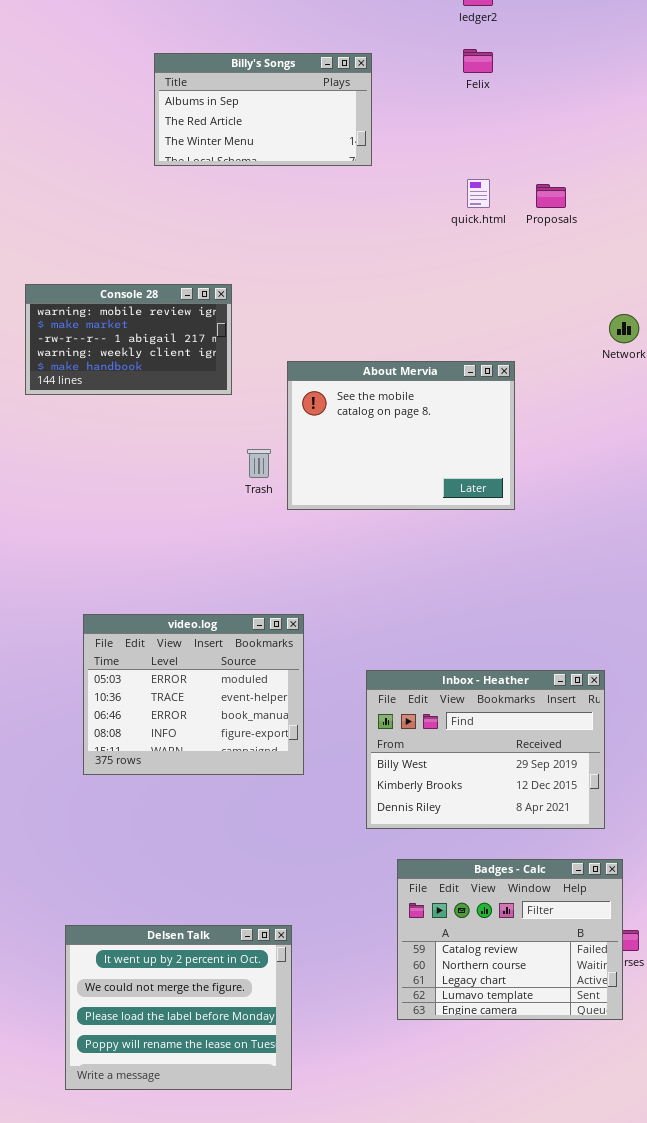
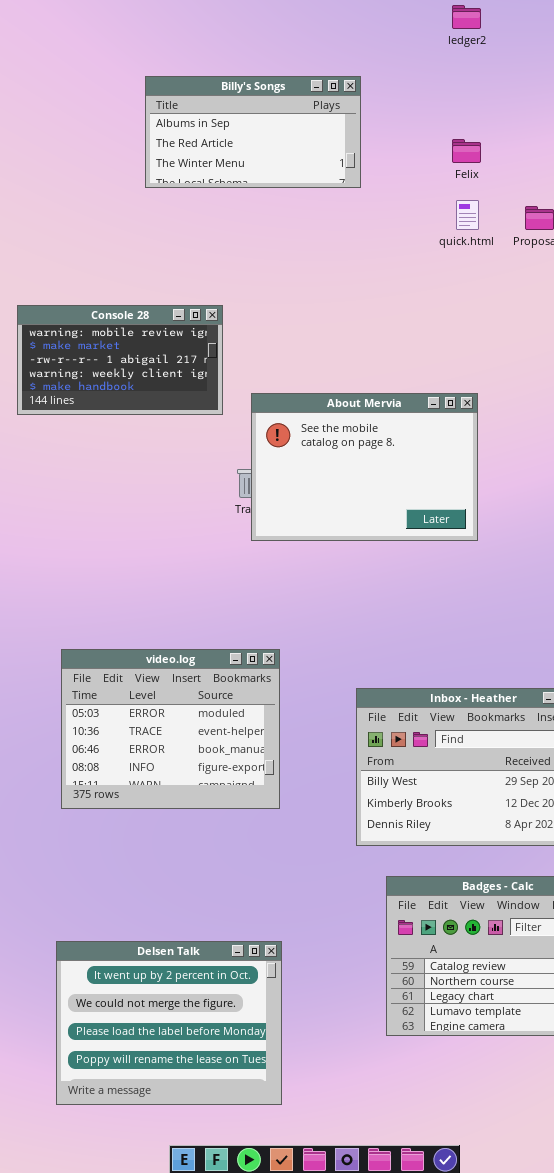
Felix: [463,49,493,73] -> [452,139,481,163], moved
About Mervia: [287,361,515,510] -> [251,393,478,541], moved
video.log: [83,614,304,775] -> [61,649,280,809], moved

